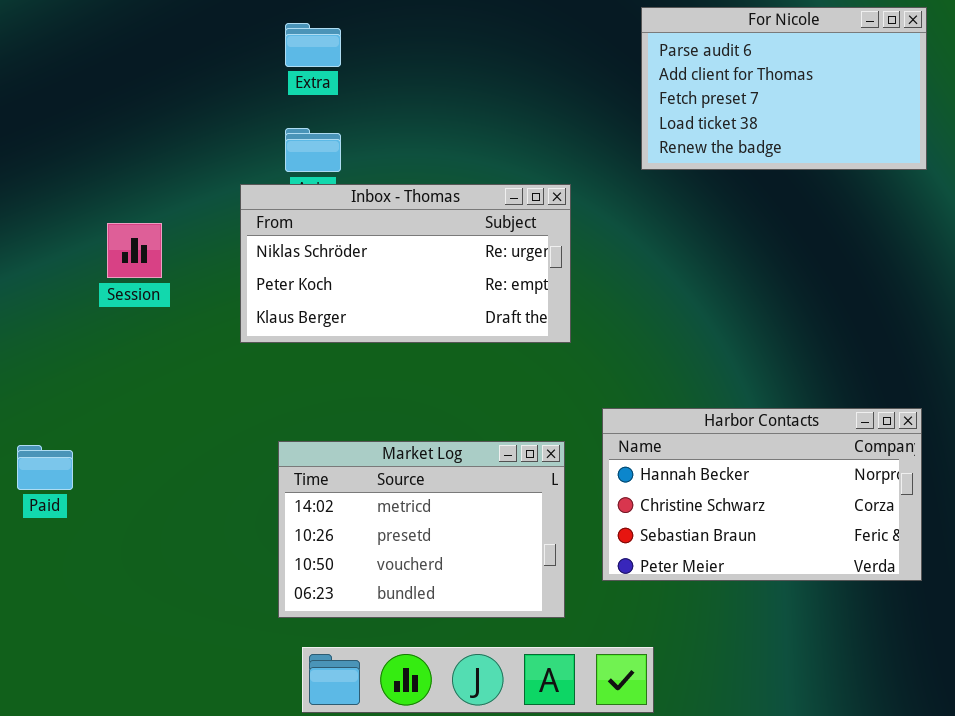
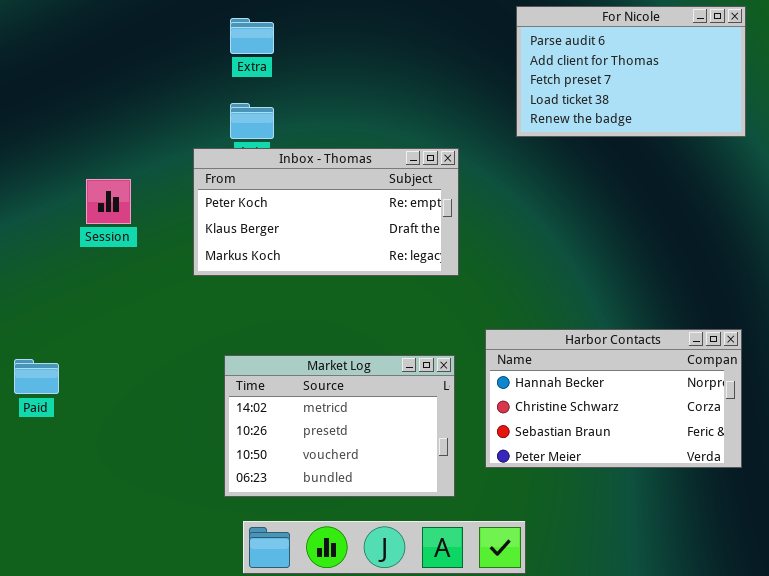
Inbox - Thomas: [240,184,571,343] -> [193,148,459,276], scrolled down 1 row

